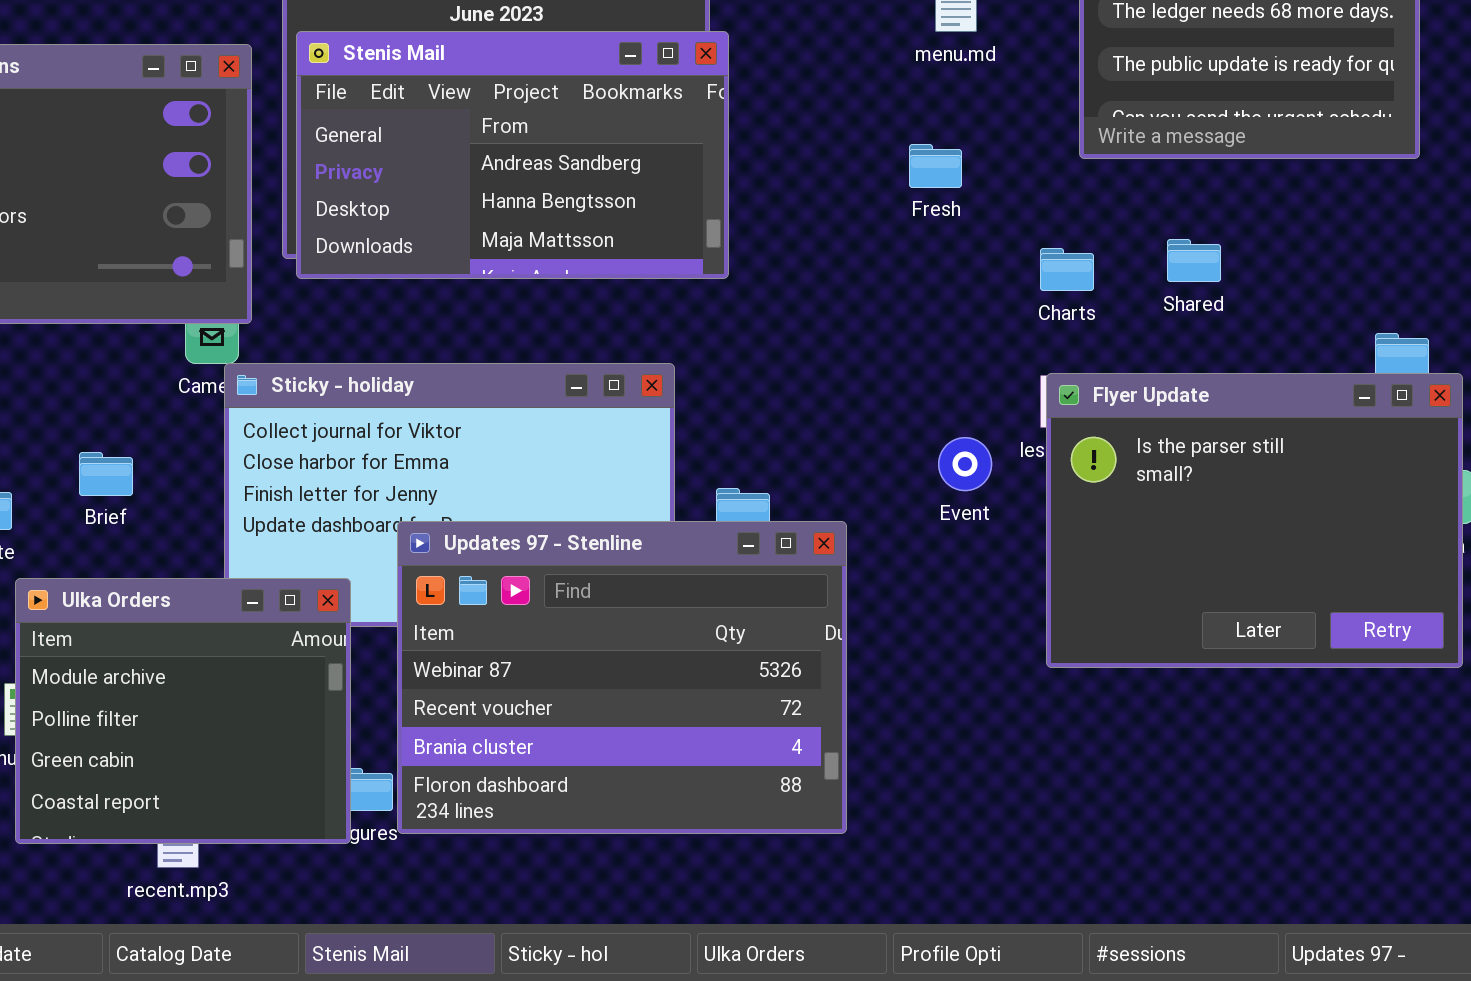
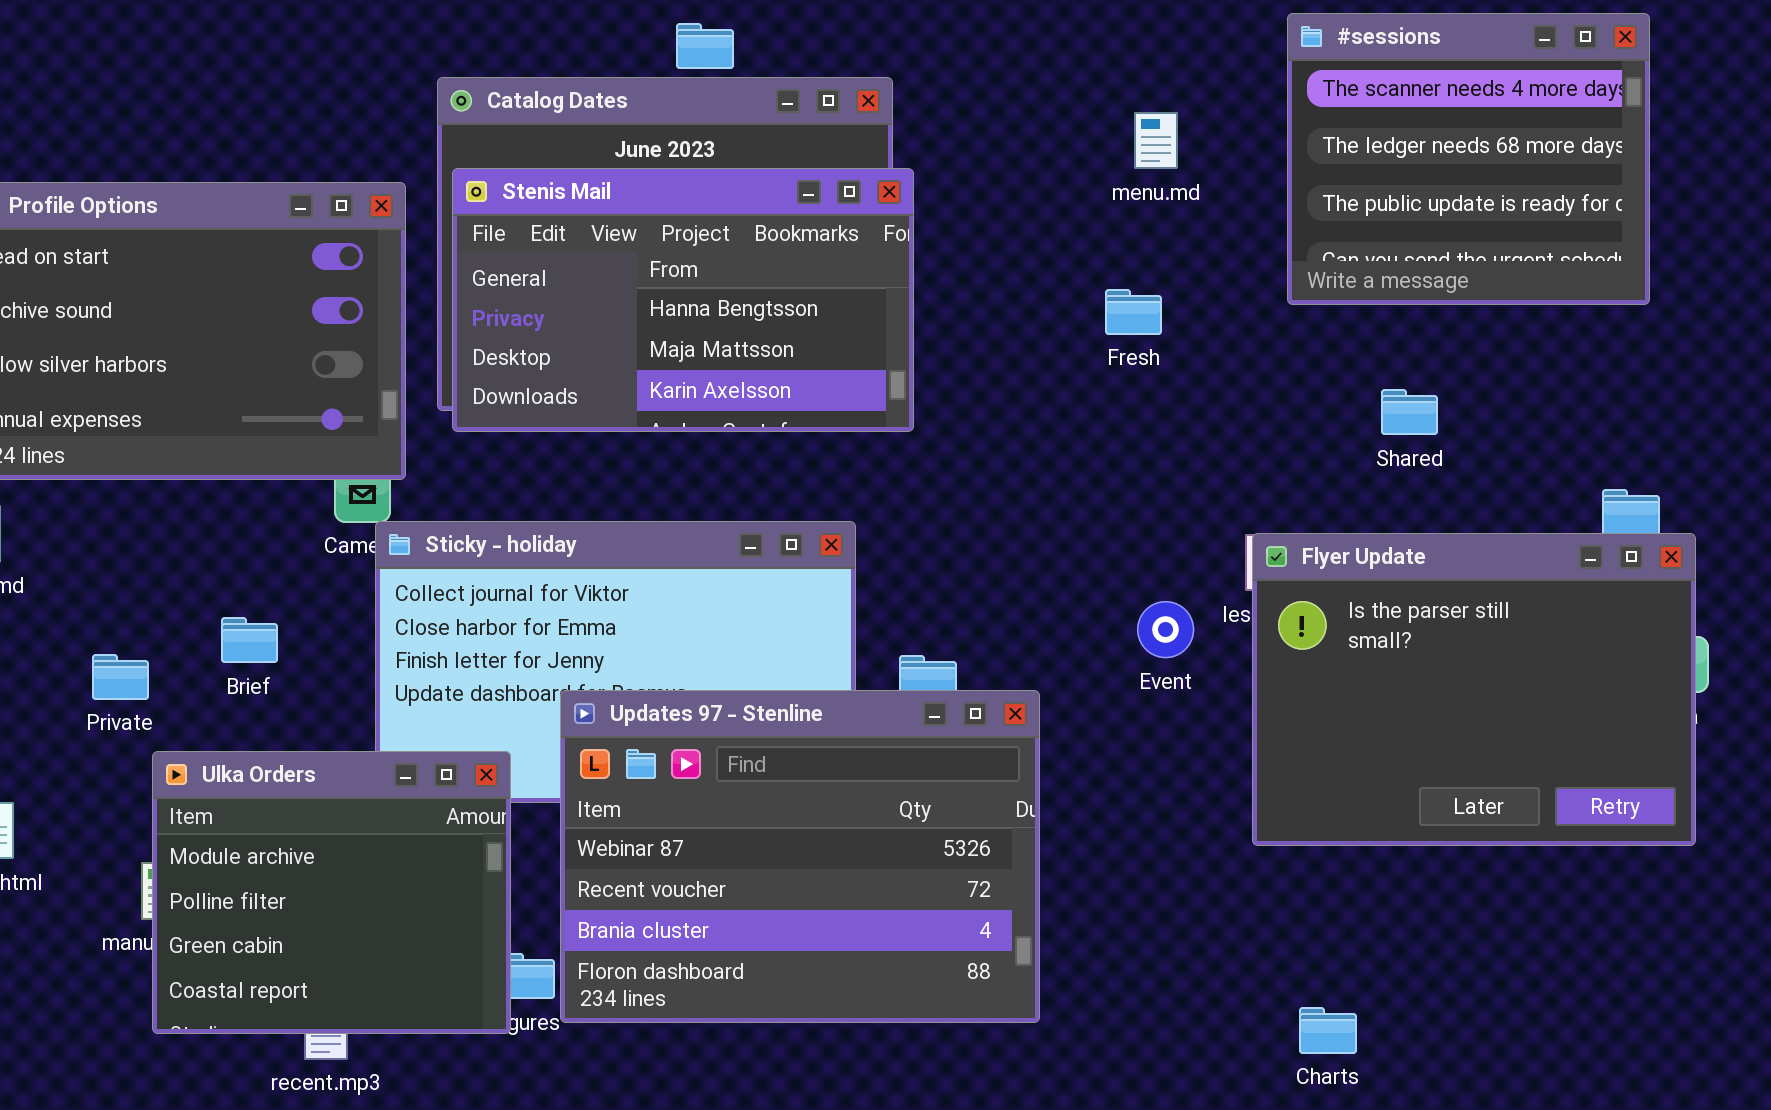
Stenis Mail: [296,31,729,279] -> [452,168,914,432], scrolled down 1 row
Charts: [1040,248,1094,291] -> [1299,1007,1357,1054], moved

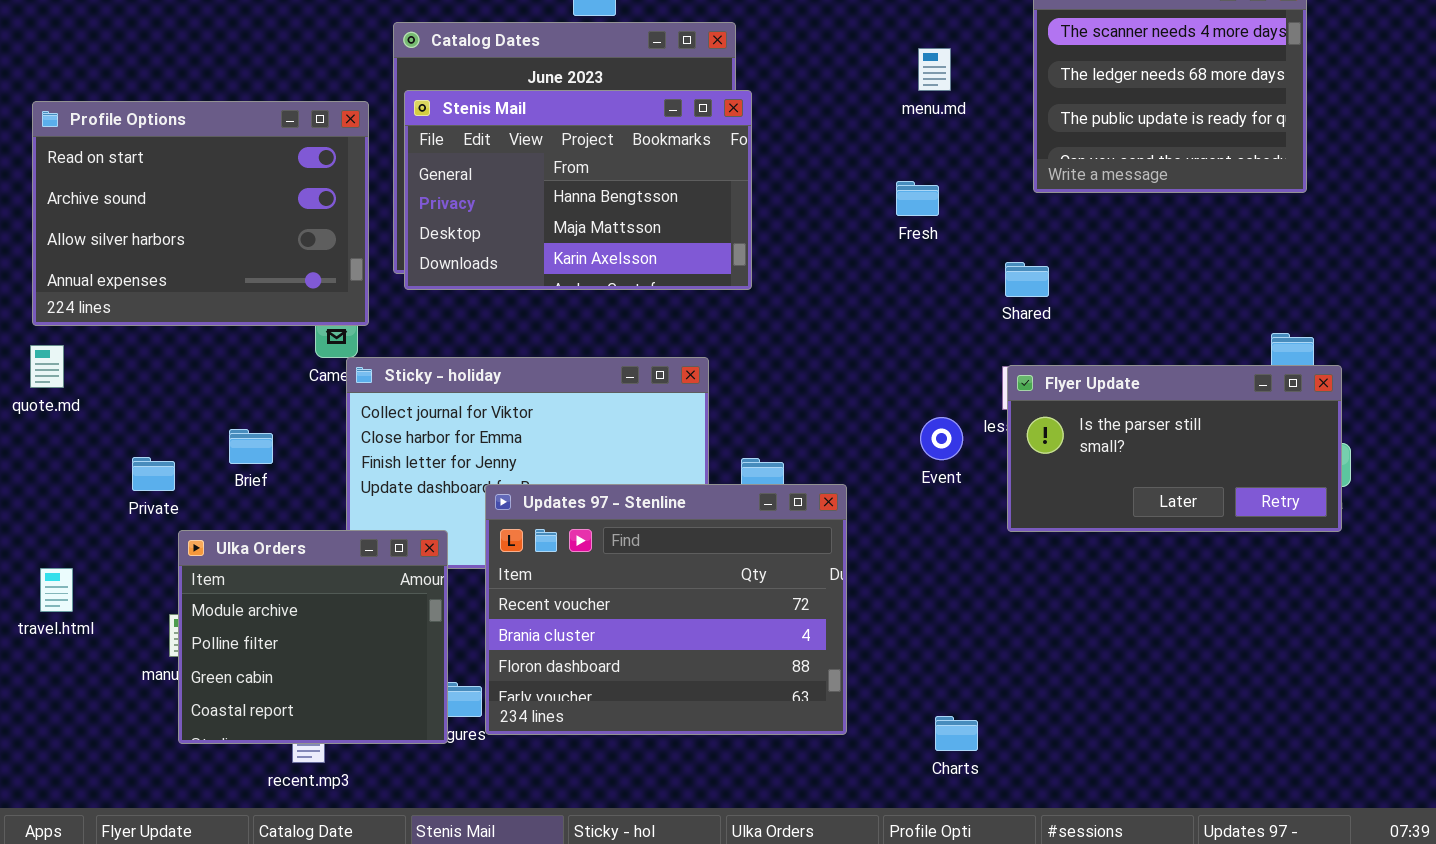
Shared: [1381,389,1438,435] -> [1005,262,1049,297], moved
Flyer Update: [1252,533,1696,846] -> [1007,365,1342,532], resized
Updates 97 - Stenline: [560,690,1040,1023] -> [485,484,847,735], scrolled down 1 row
Charts: [1299,1007,1357,1054] -> [935,716,978,751], moved

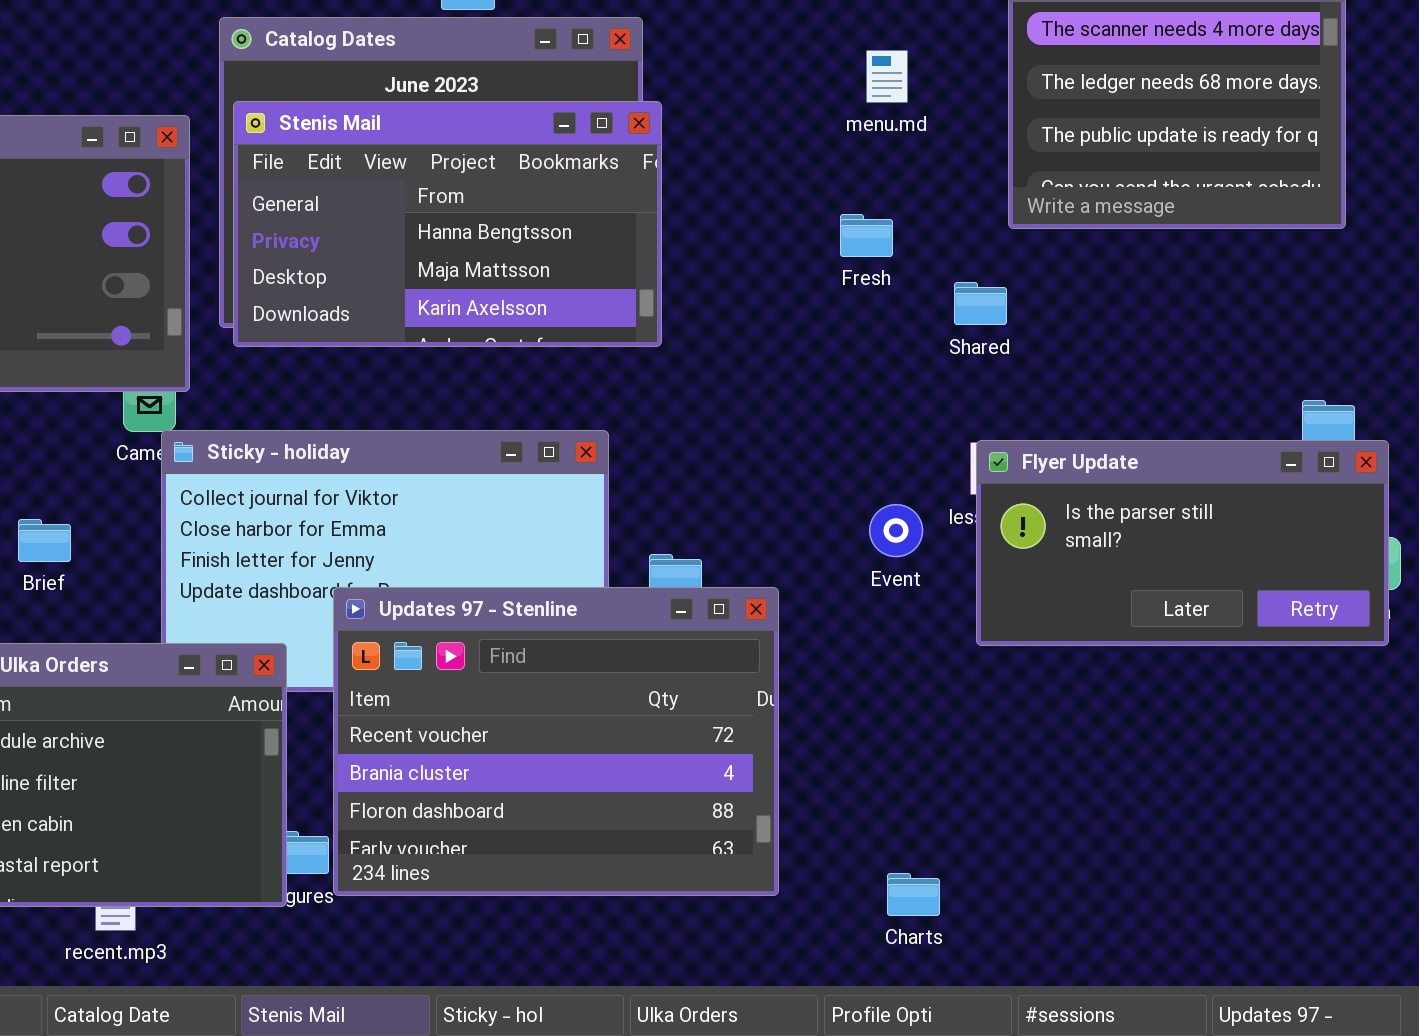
Shared: [1005,262,1049,297] -> [954,282,1007,325], moved

